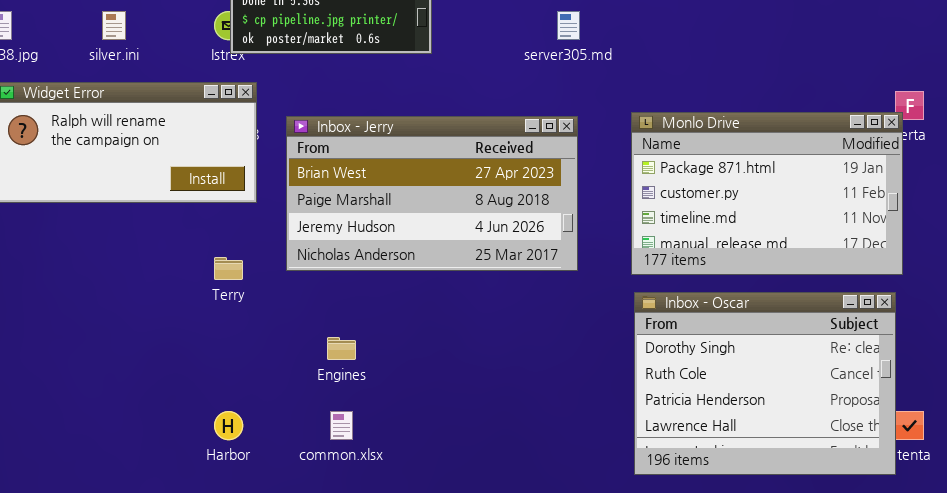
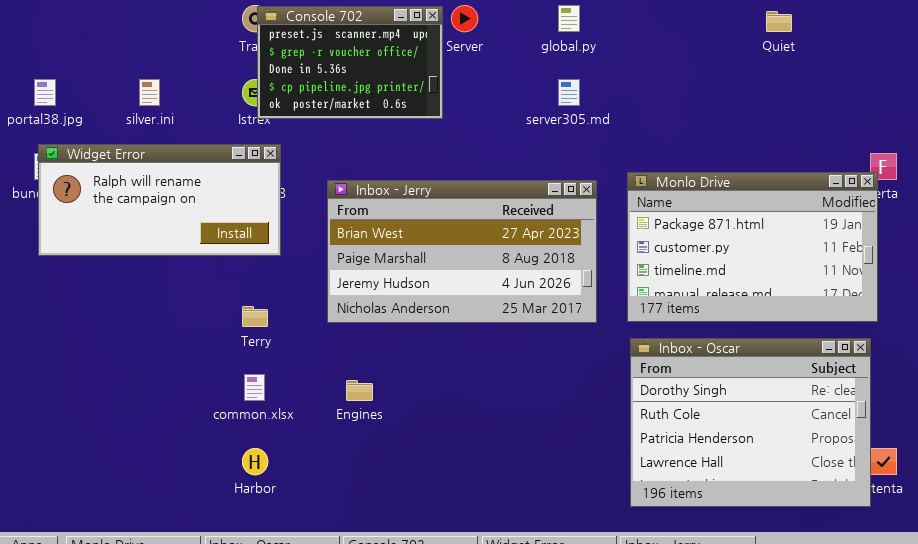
Inbox - Jerry: [286,116,578,271] -> [327,180,597,323], moved
common.xlsx: [330,411,353,440] -> [244,374,265,401], moved

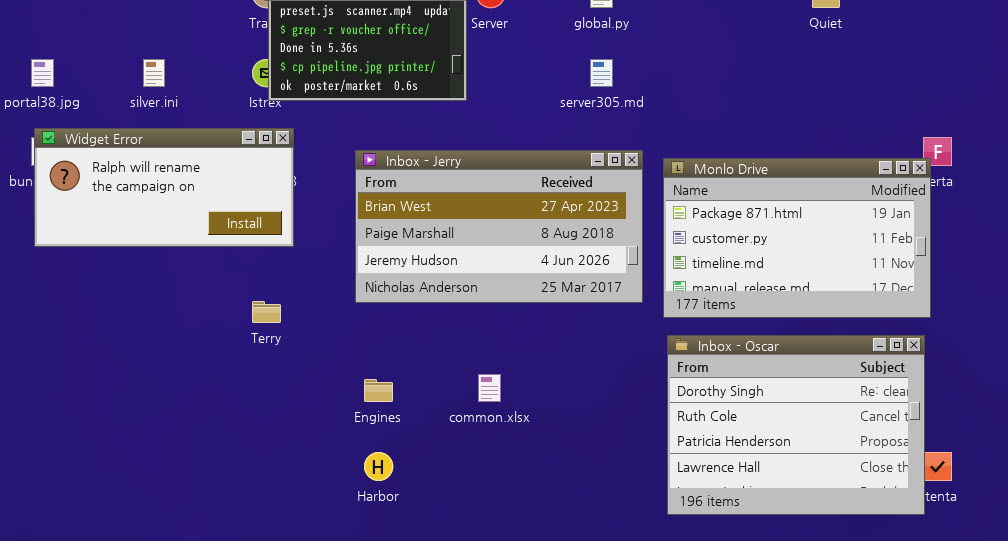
Inbox - Jerry: [327,180,597,323] -> [355,150,643,303], moved
common.xlsx: [244,374,265,401] -> [478,374,501,402], moved
Harbor: [242,448,268,475] -> [364,452,393,481], moved

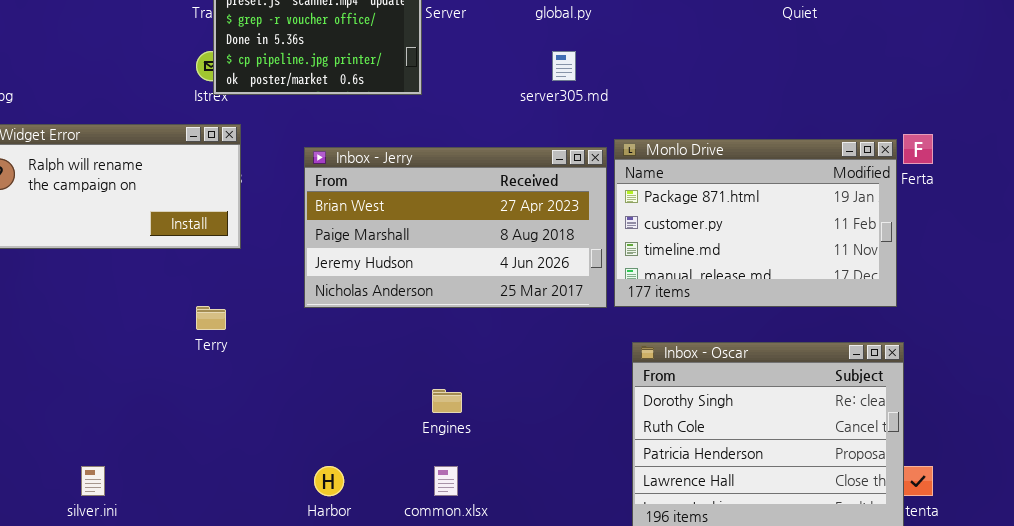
silver.ini: [143,59,165,87] -> [81,466,105,496], moved
Monlo Drive: [663,158,931,318] -> [614,139,897,307], moved
common.xlsx: [478,374,501,402] -> [434,466,458,496], moved
Engines: [364,379,393,402] -> [432,389,462,413], moved

